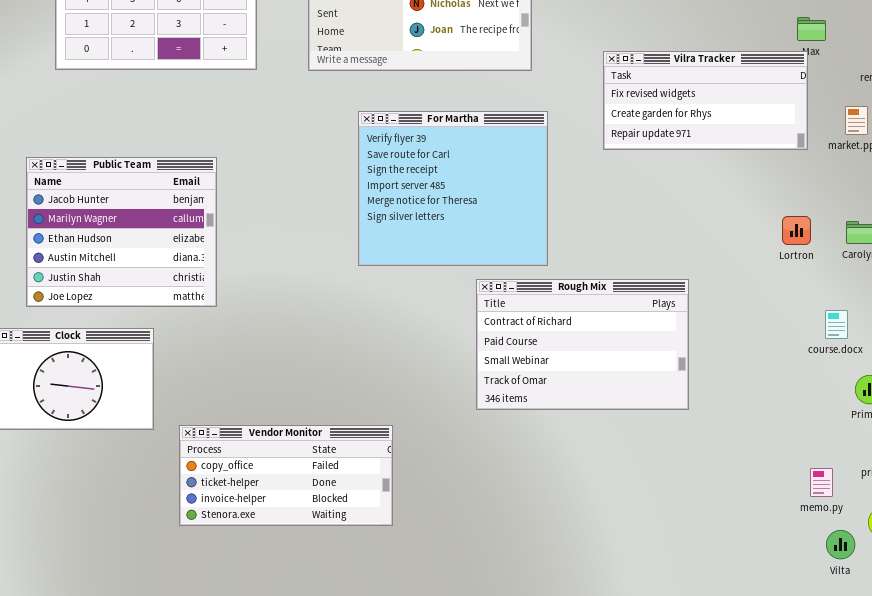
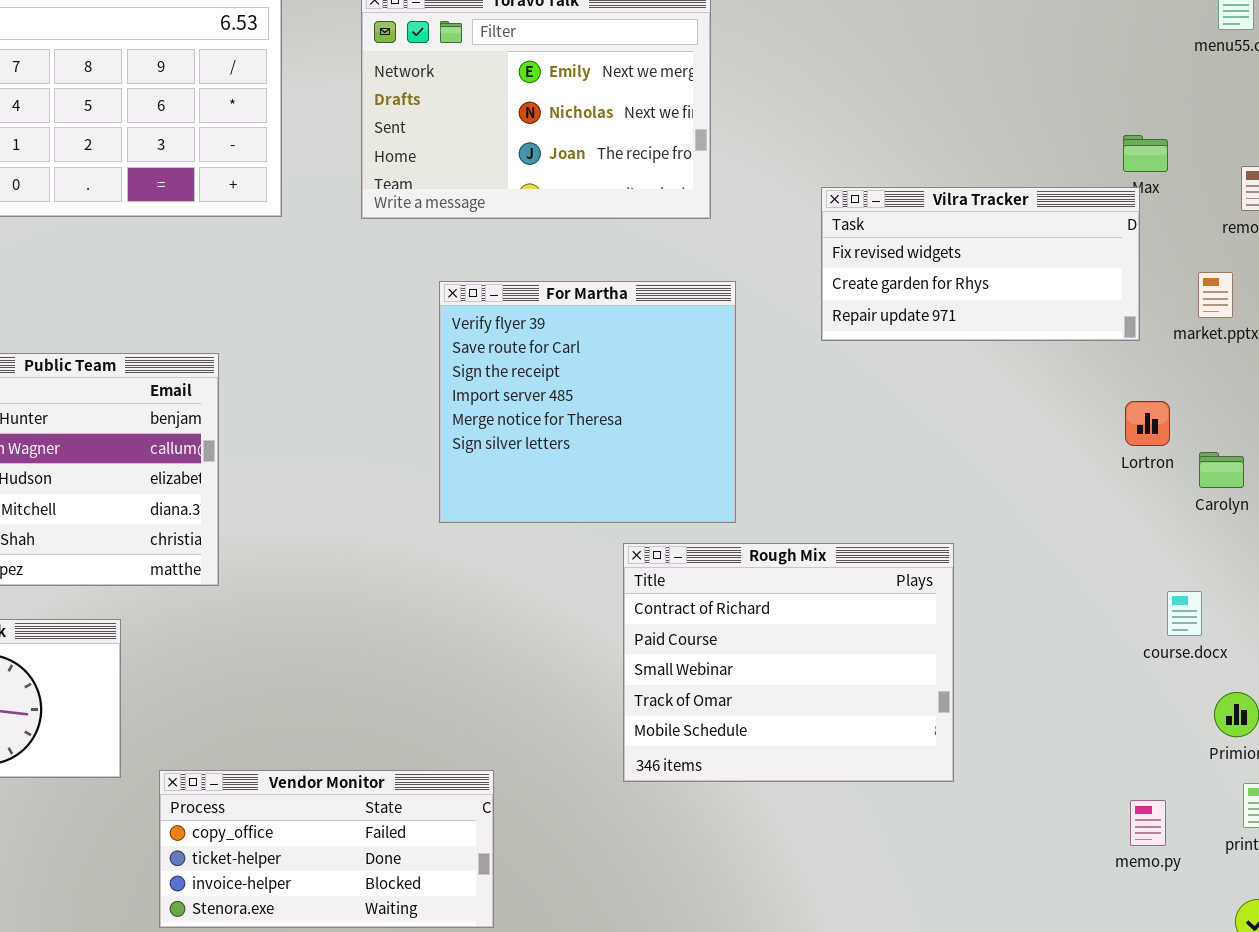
Lortron: [782,216,811,245] -> [1125,401,1170,446], moved
Rough Mix: [476,279,689,410] -> [623,543,954,782], resized
memo.py: [810,468,833,497] -> [1130,800,1166,846], moved

